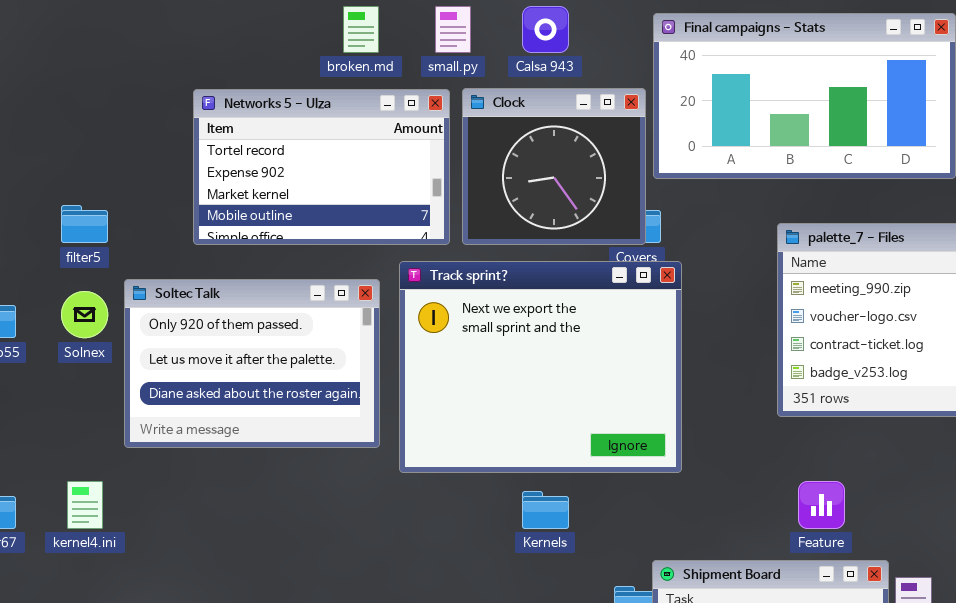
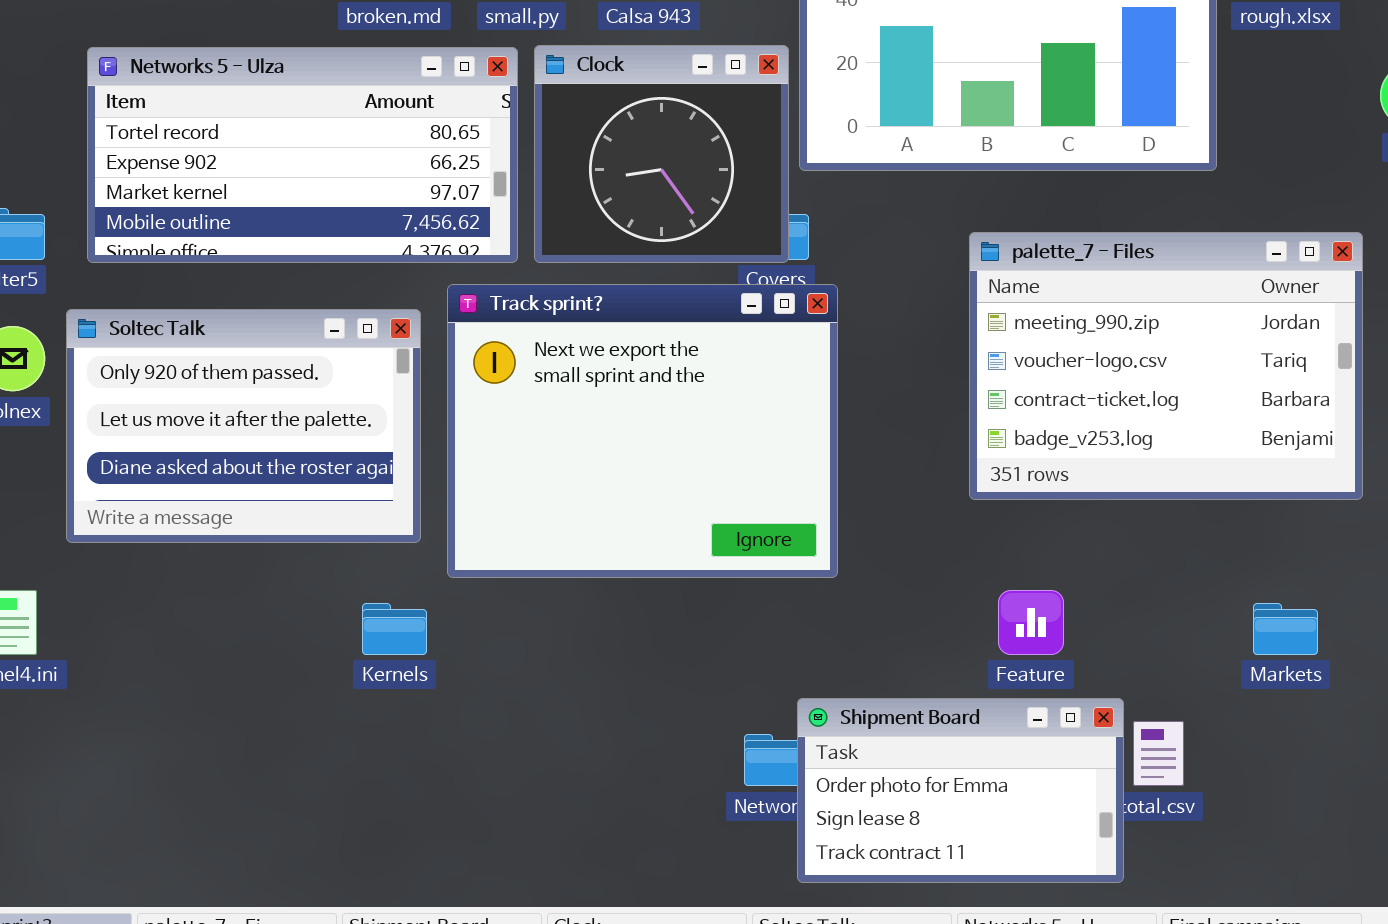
Networks 5 - Ulza: [193,89,450,245] -> [87,47,518,263], resized
Kernels: [522,491,569,529] -> [362,603,427,655], moved

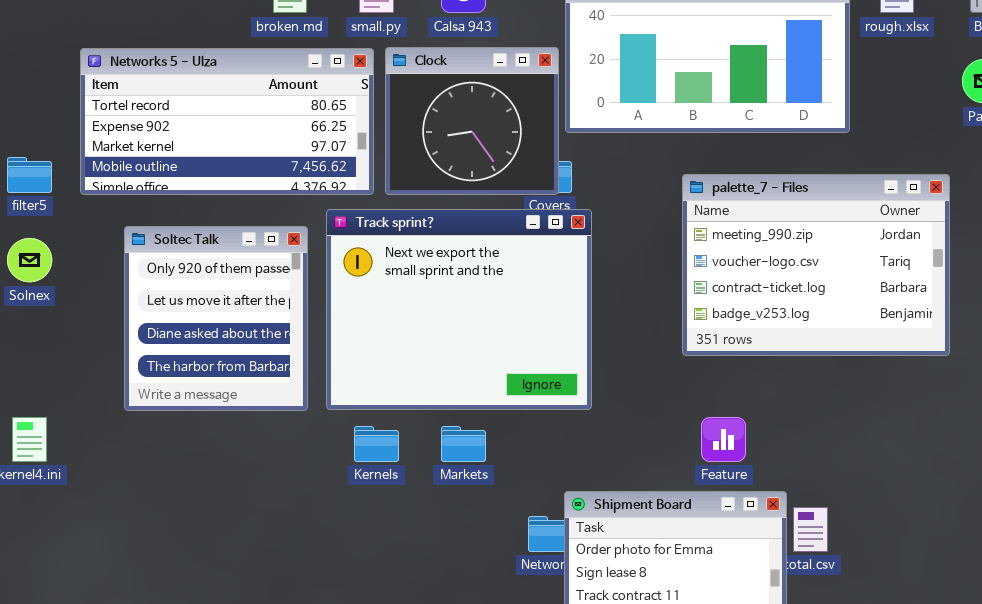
Soltec Talk: [66,309,421,543] -> [124,226,308,411], resized
Kernels: [362,603,427,655] -> [354,426,399,462], moved
Markets: [1253,603,1318,655] -> [441,426,486,462], moved

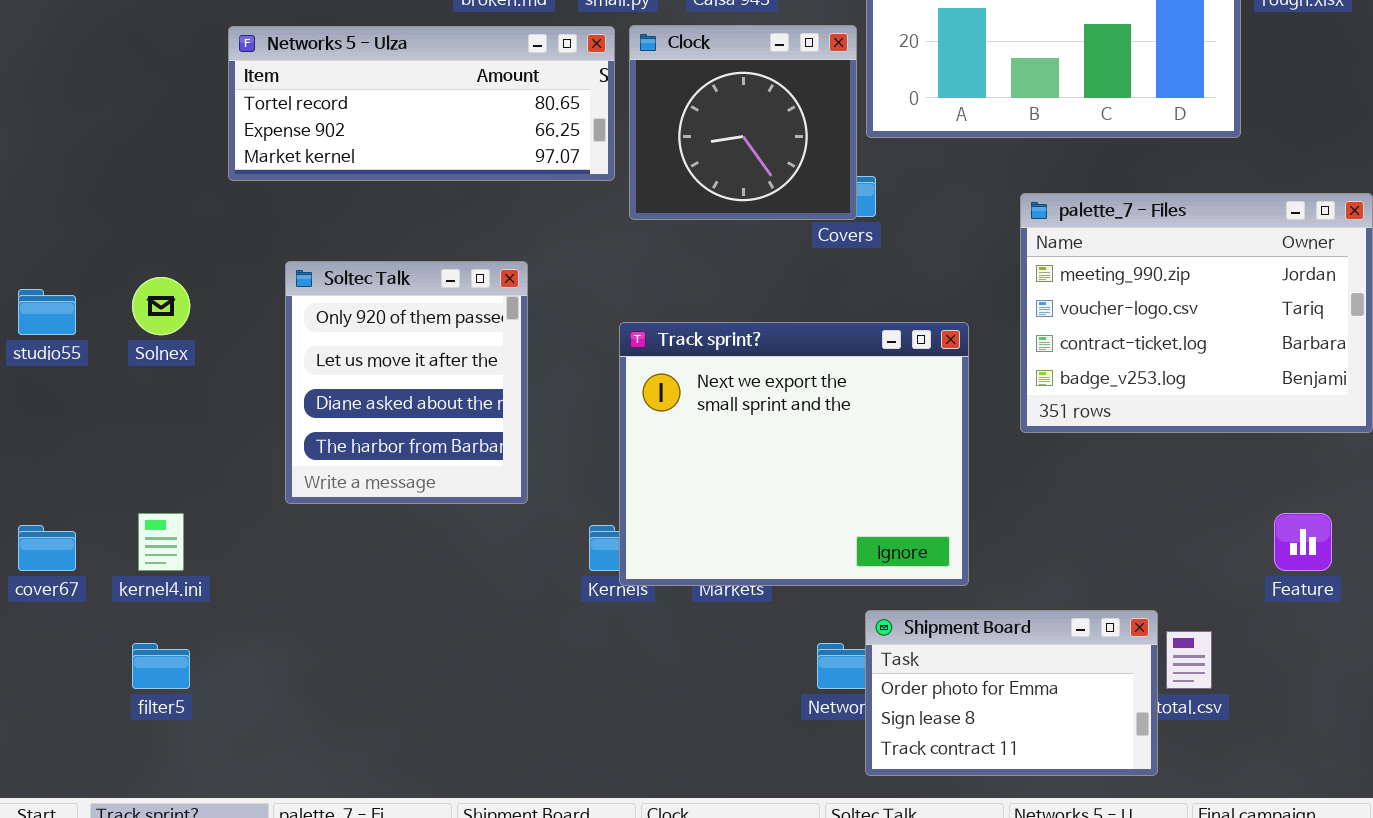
Networks 5 - Ulza: [80,48,374,195] -> [228,26,615,181], resized
filter5: [7,157,52,193] -> [132,643,190,689], moved
Track sprint?: [326,209,592,410] -> [619,322,969,586], moved
Feature: [701,417,746,462] -> [1274,513,1332,571], moved

